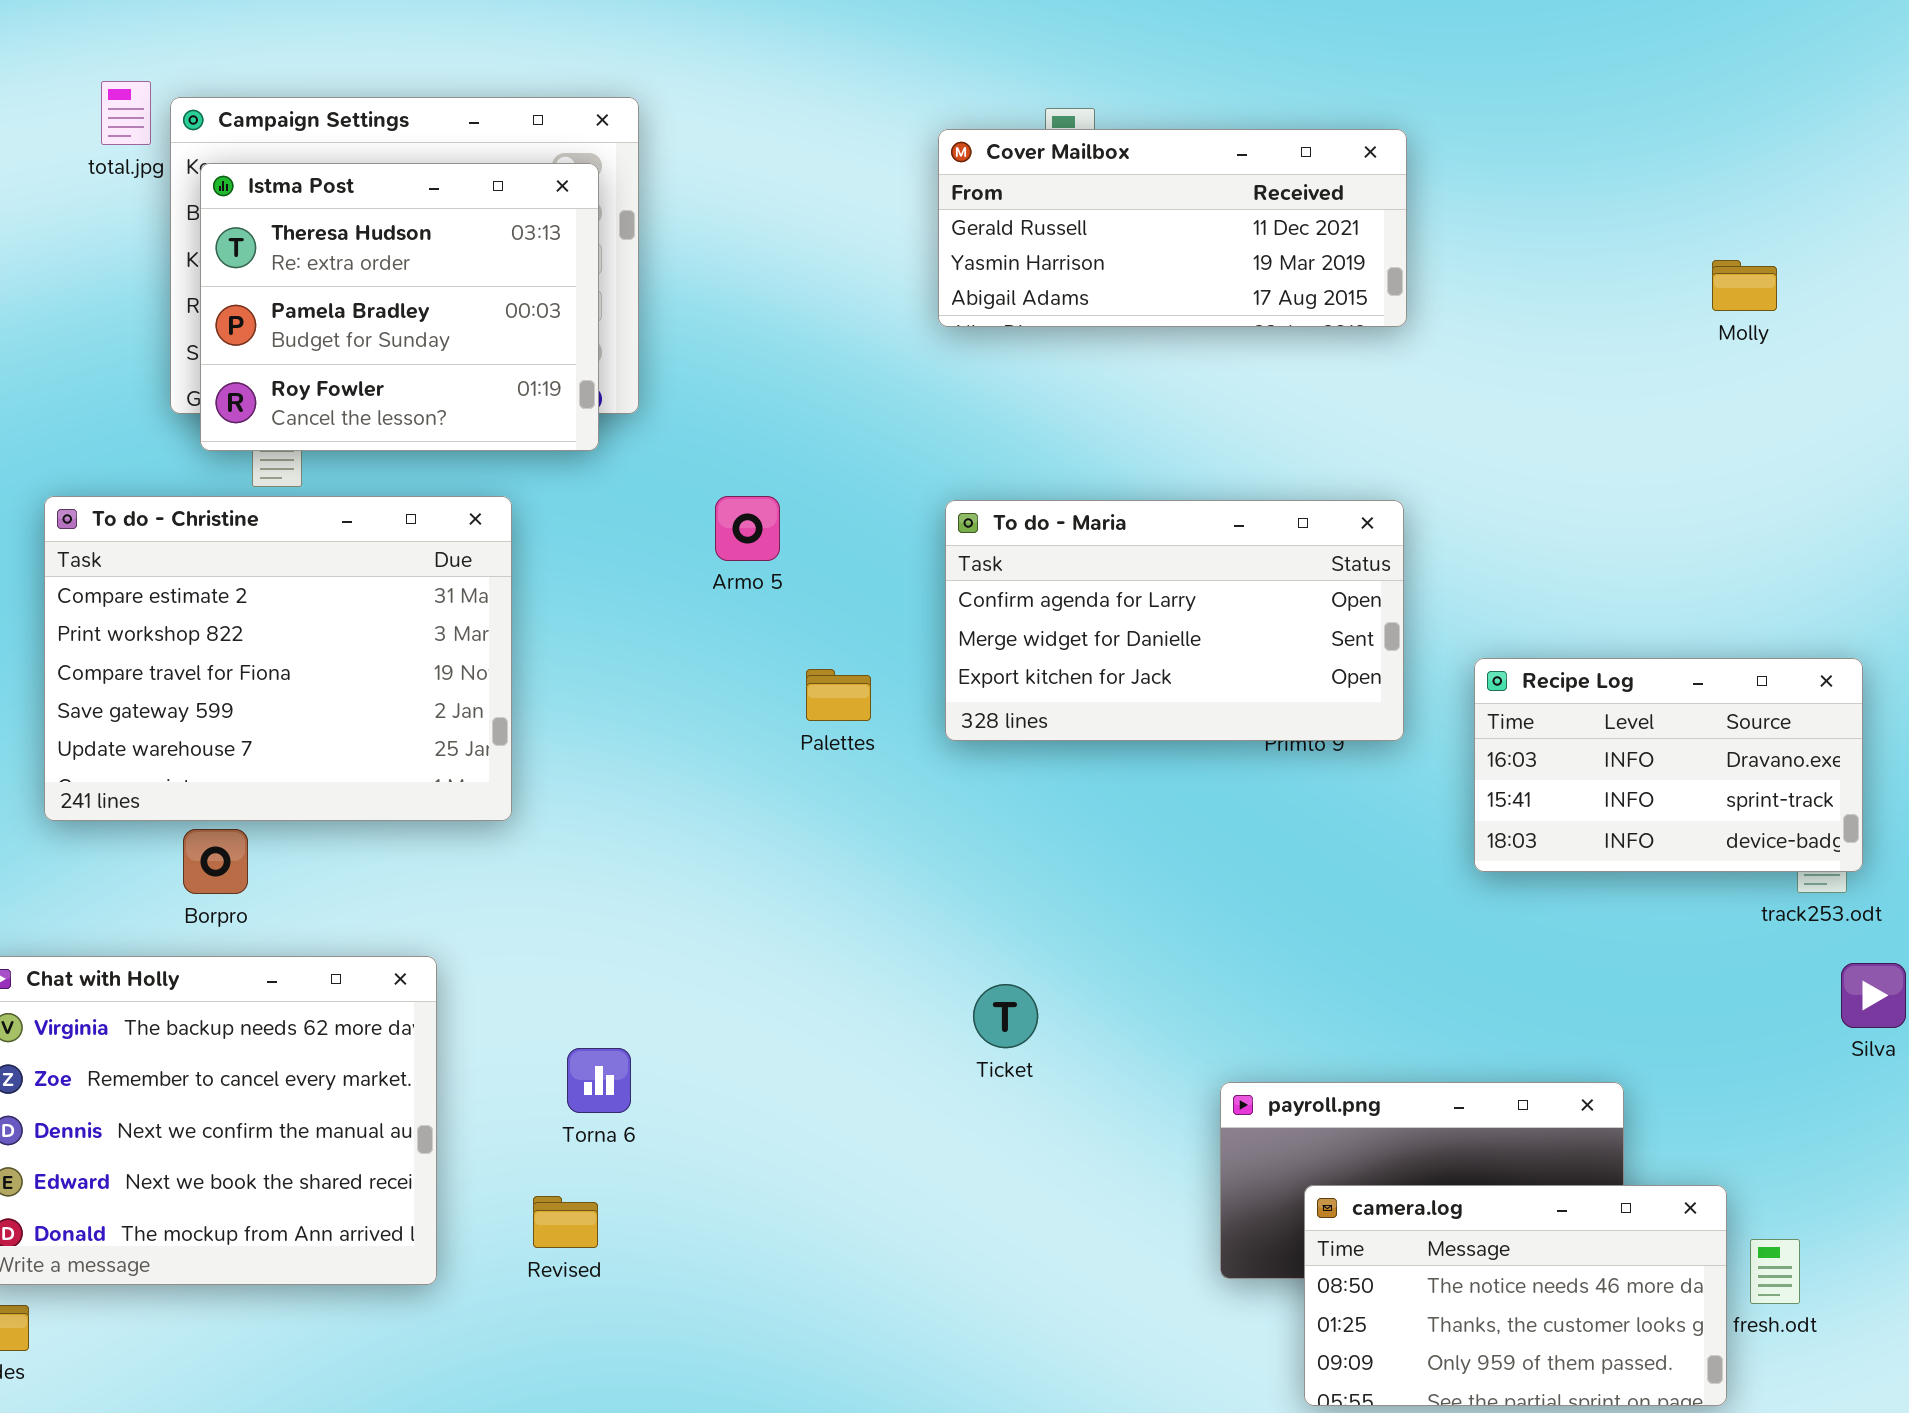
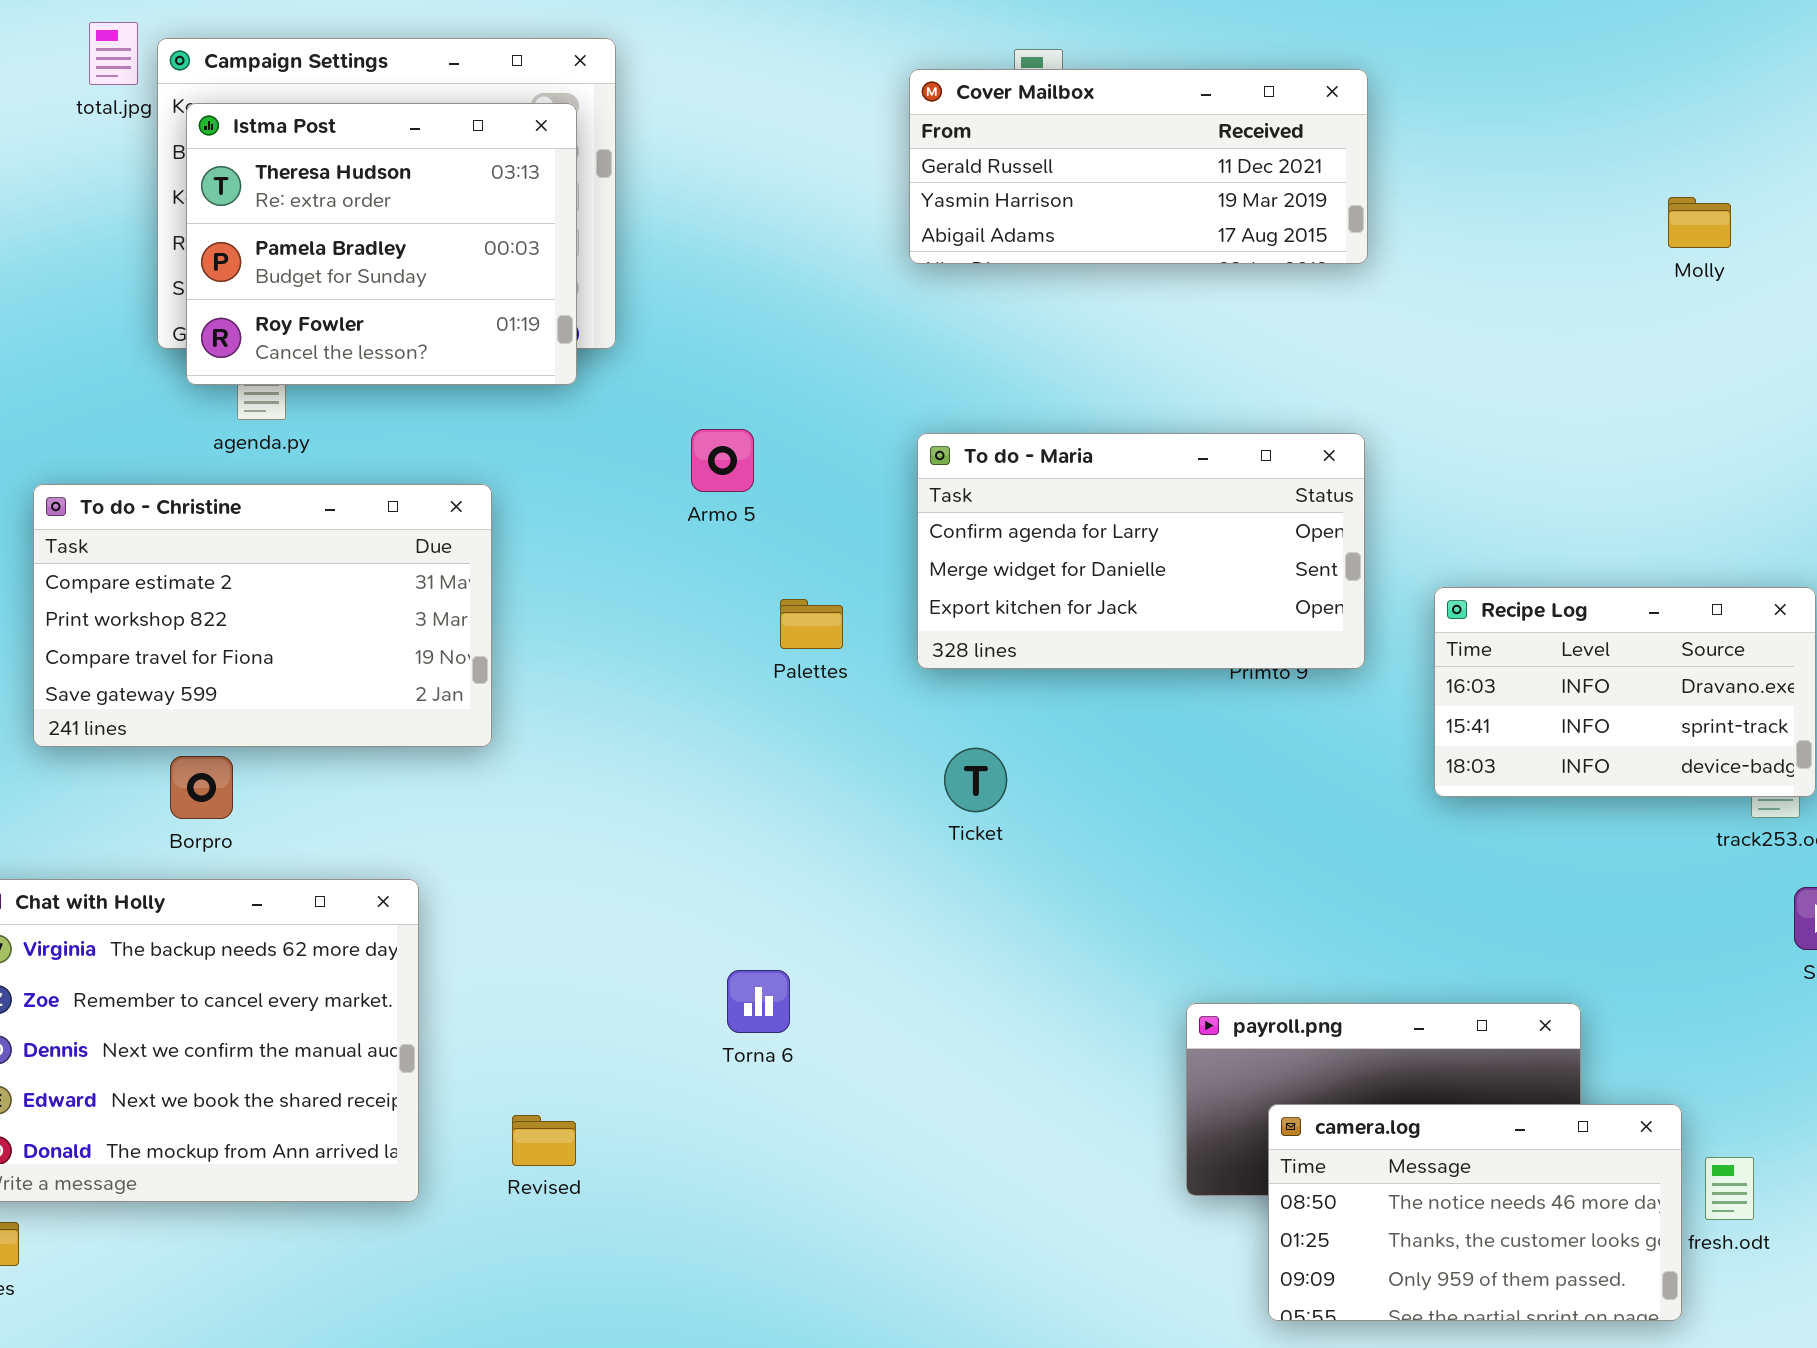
To do - Christine: [44,496,512,821] -> [33,484,492,747], resized
Ticket: [973,984,1038,1048] -> [944,748,1007,812], moved
Torna 6: [567,1048,631,1113] -> [727,970,790,1033], moved

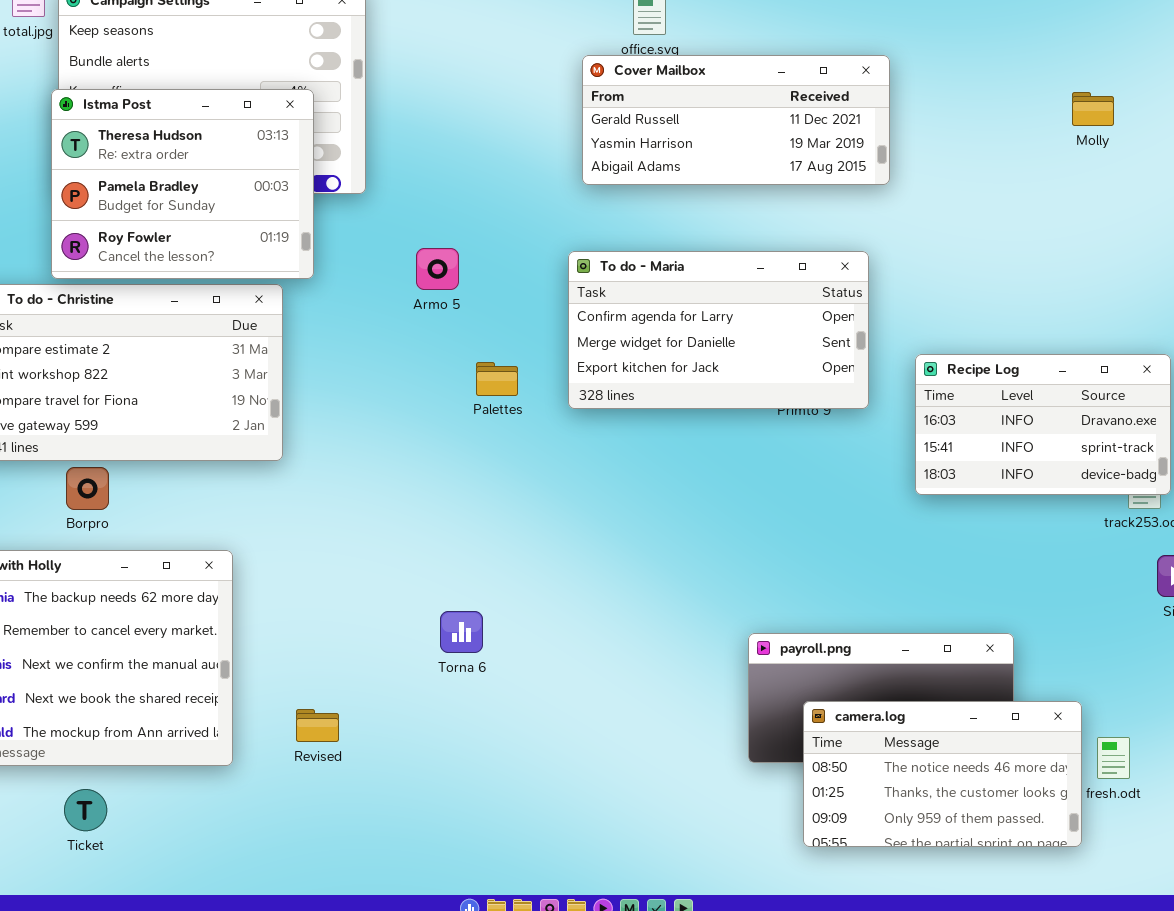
Cover Mailbox: [909,69,1368,264] -> [582,55,890,185], moved
Istma Post: [186,103,577,385] -> [51,89,314,279], moved
Ticket: [944,748,1007,812] -> [64,789,107,831], moved

